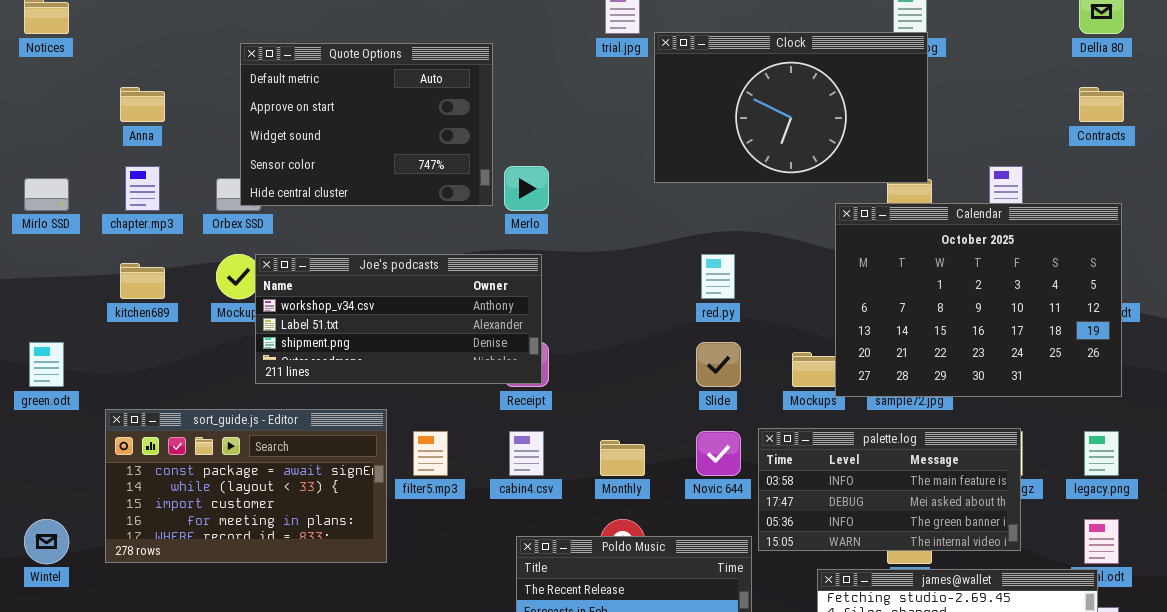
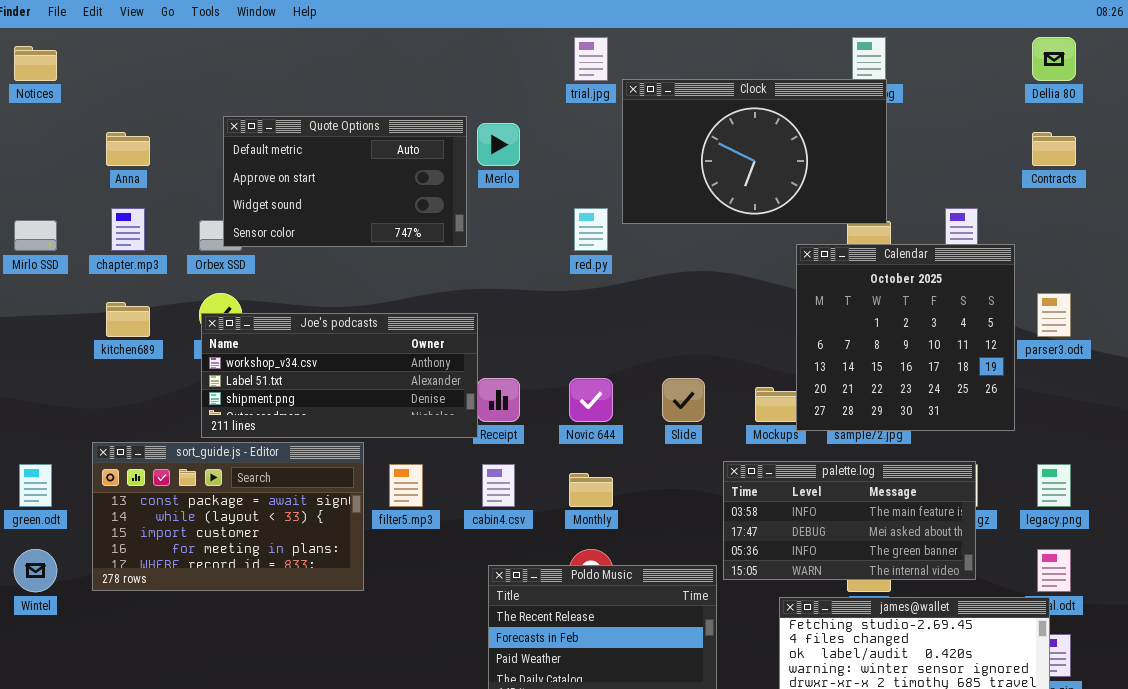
Quote Options: [240,43,493,206] -> [223,116,467,247], resized
Merlo: [504,166,549,211] -> [477,123,520,166], moved
Calendar: [835,203,1122,397] -> [796,244,1015,431], resized
Joe's podcasts: [255,254,542,384] -> [201,313,478,438], moved
red.py: [701,254,735,299] -> [574,208,608,251], moved
green.odt: [29,342,64,387] -> [19,464,52,507], moved
Novic 644: [696,431,741,476] -> [569,378,613,422], moved

